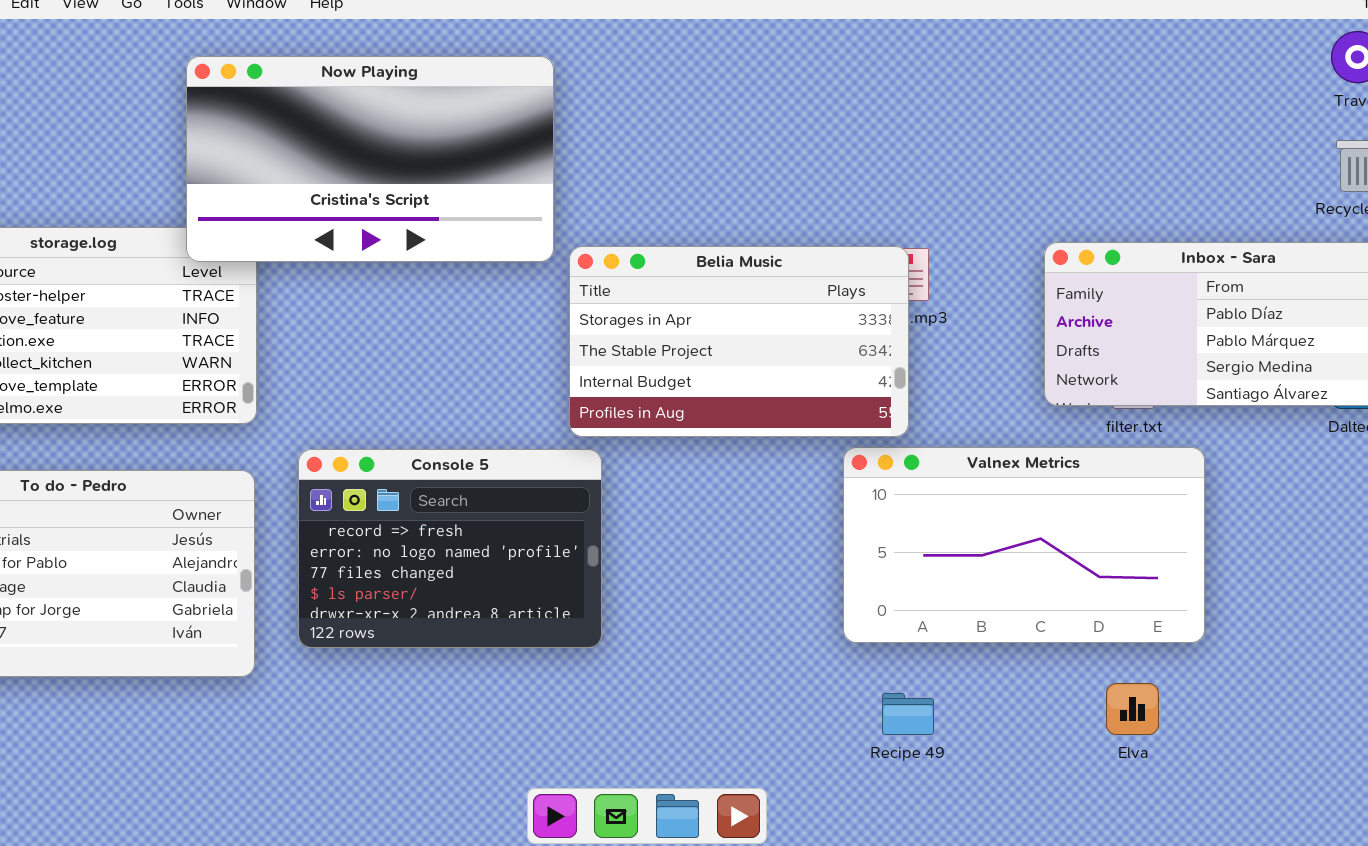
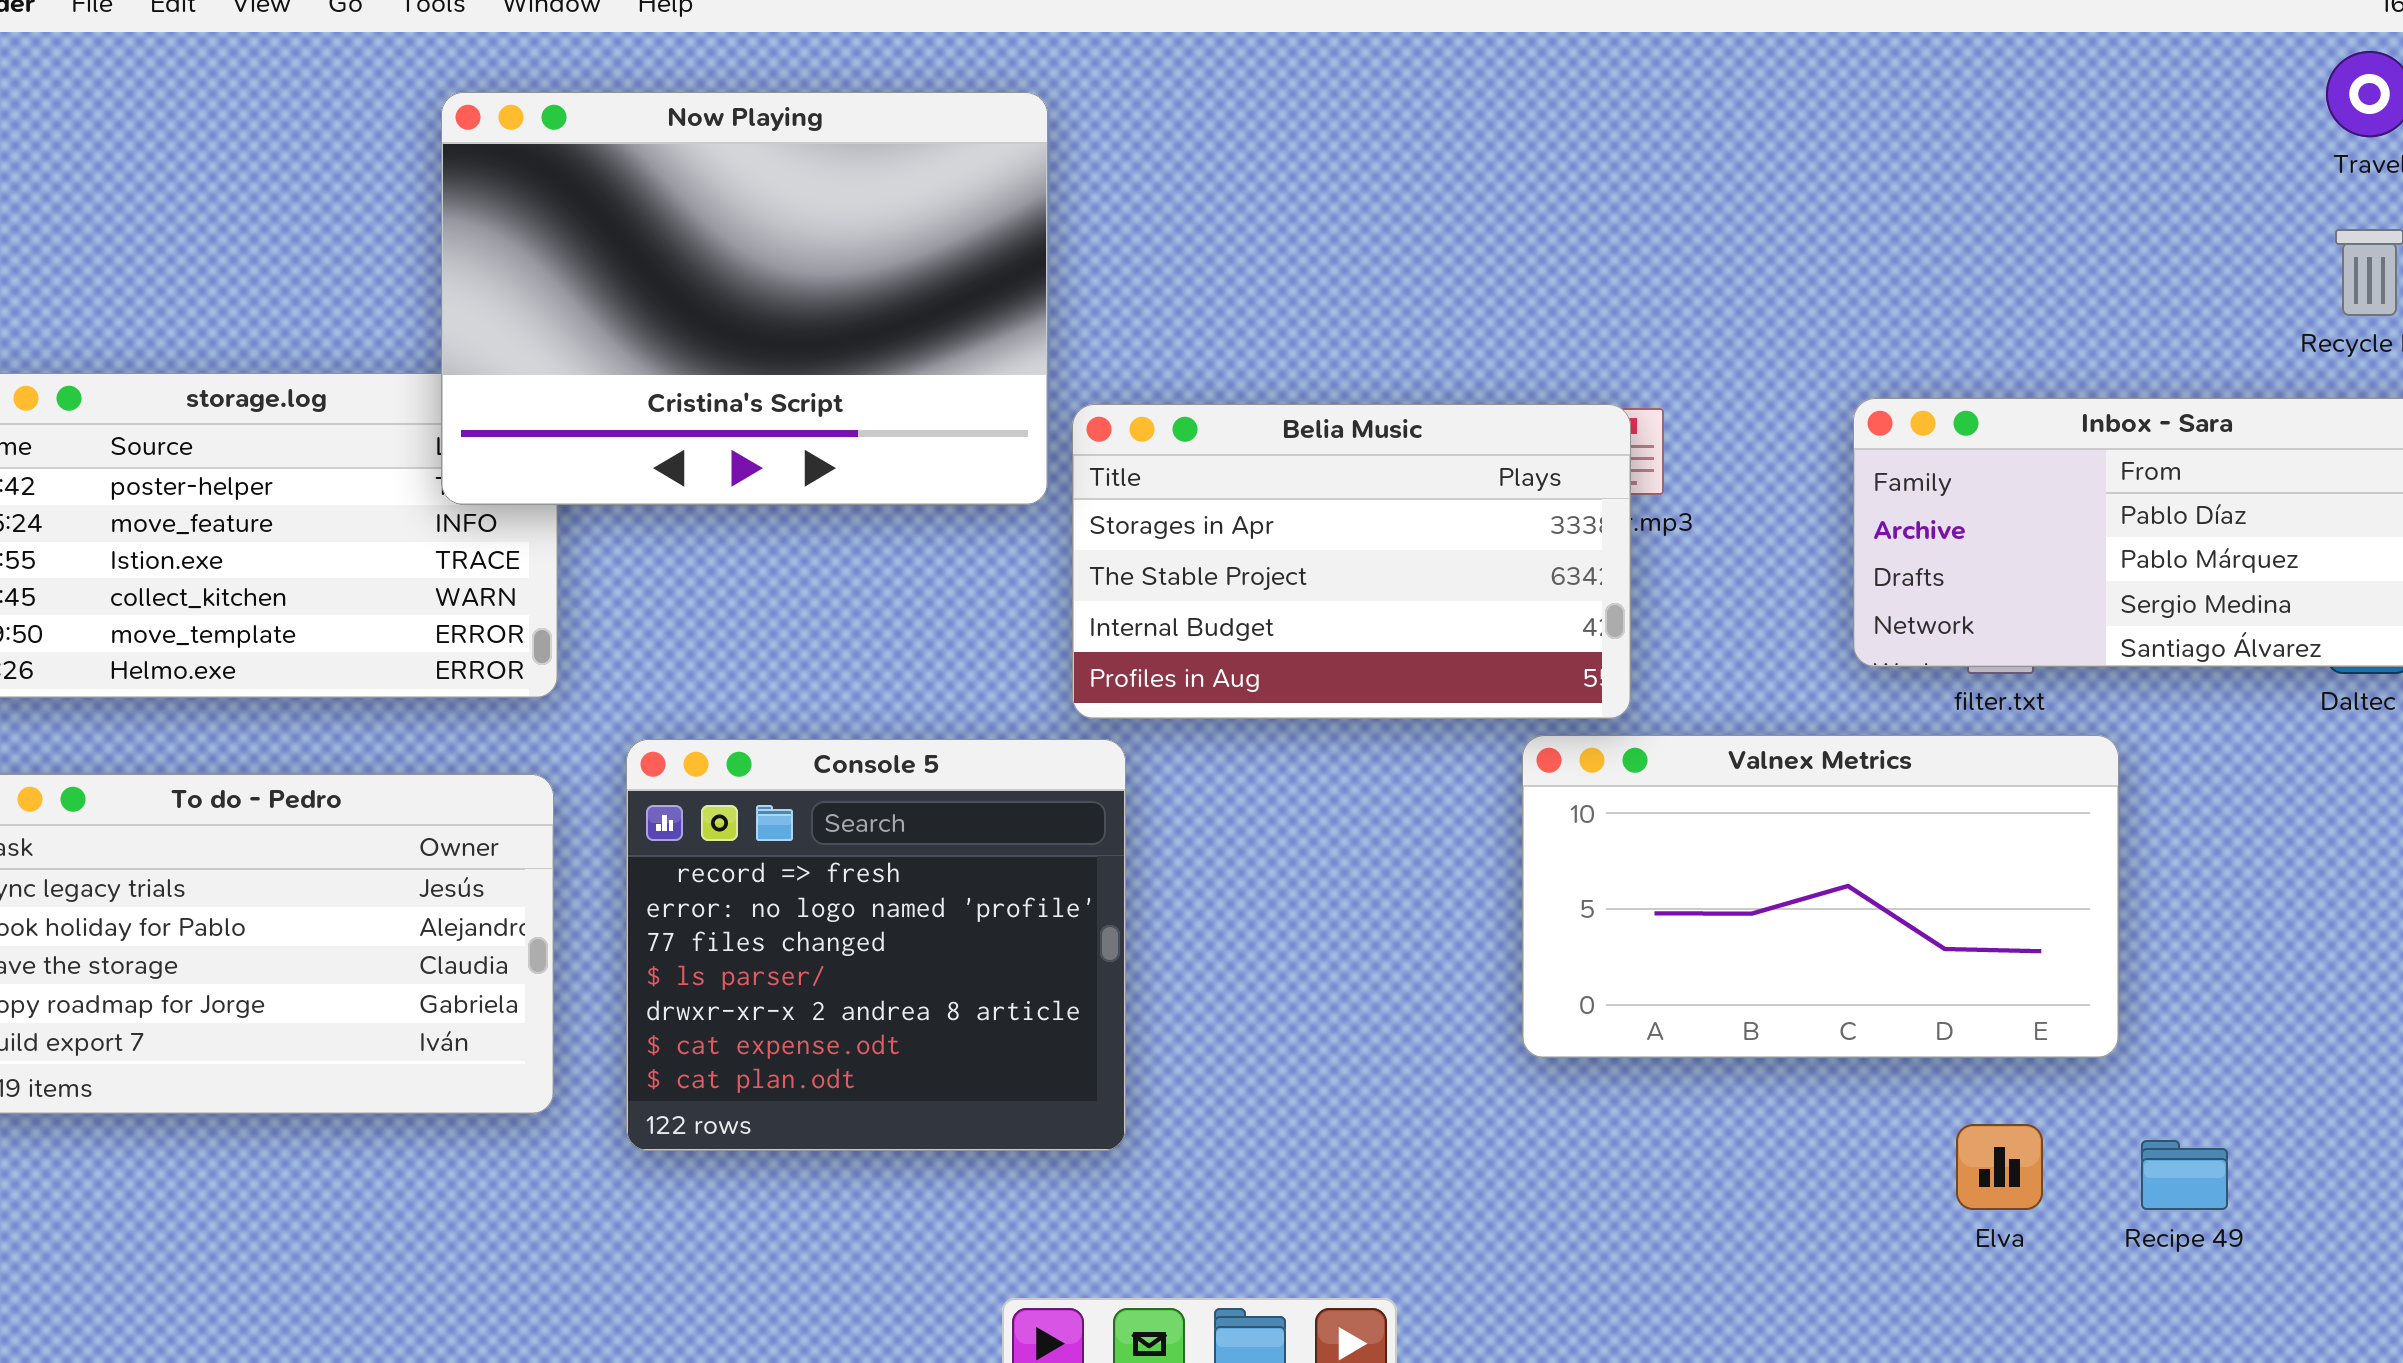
Now Playing: [186,56,554,262] -> [441,92,1048,505], resized
Console 5: [298,449,602,648] -> [626,739,1126,1151], resized
Recipe 49: [882,693,934,735] -> [2141,1140,2228,1210], moved

